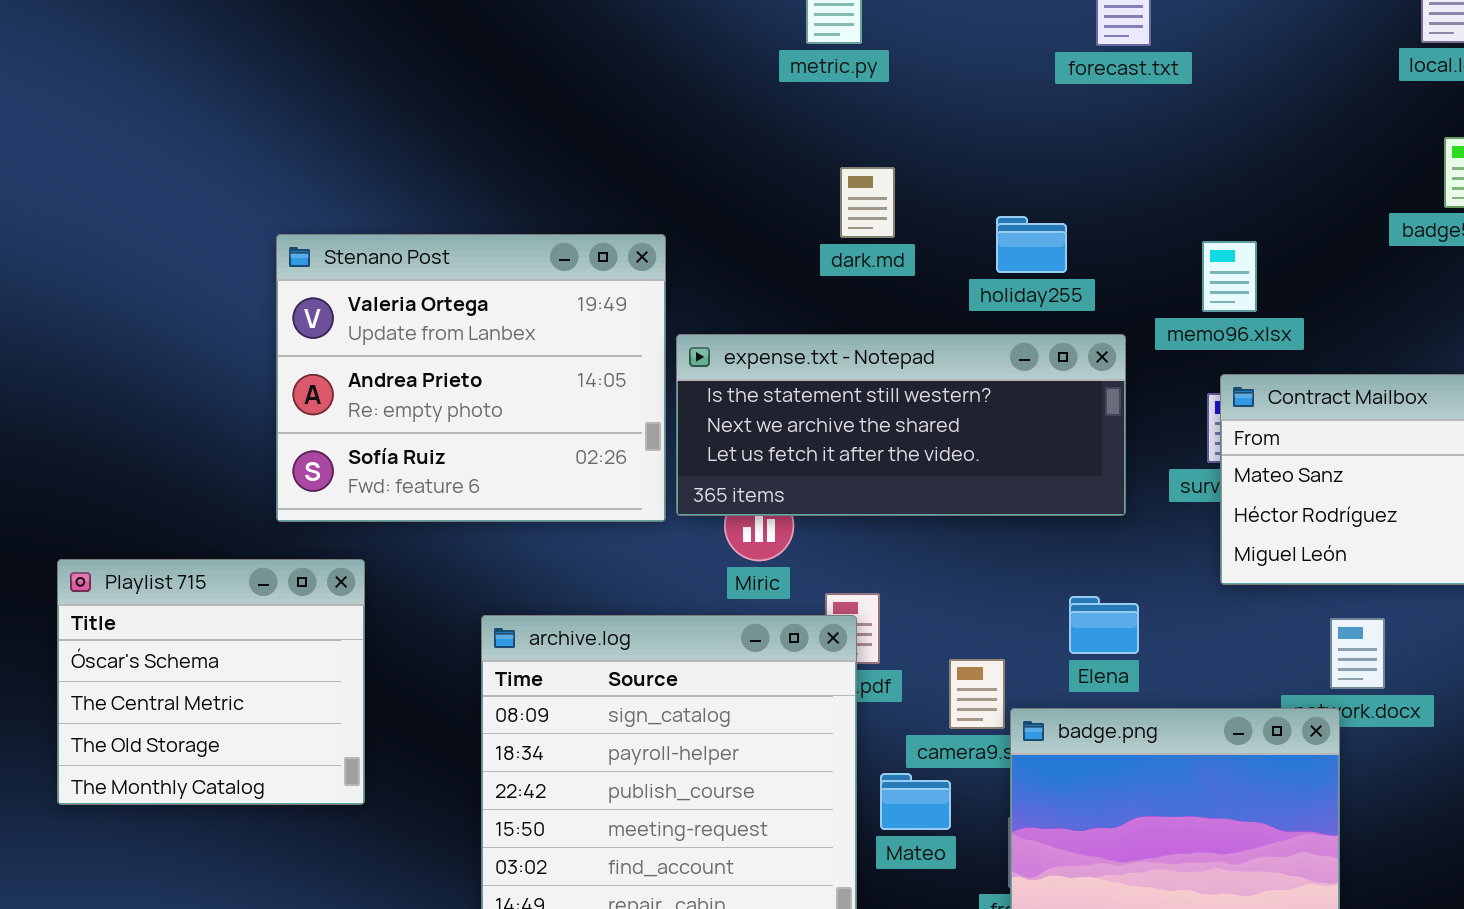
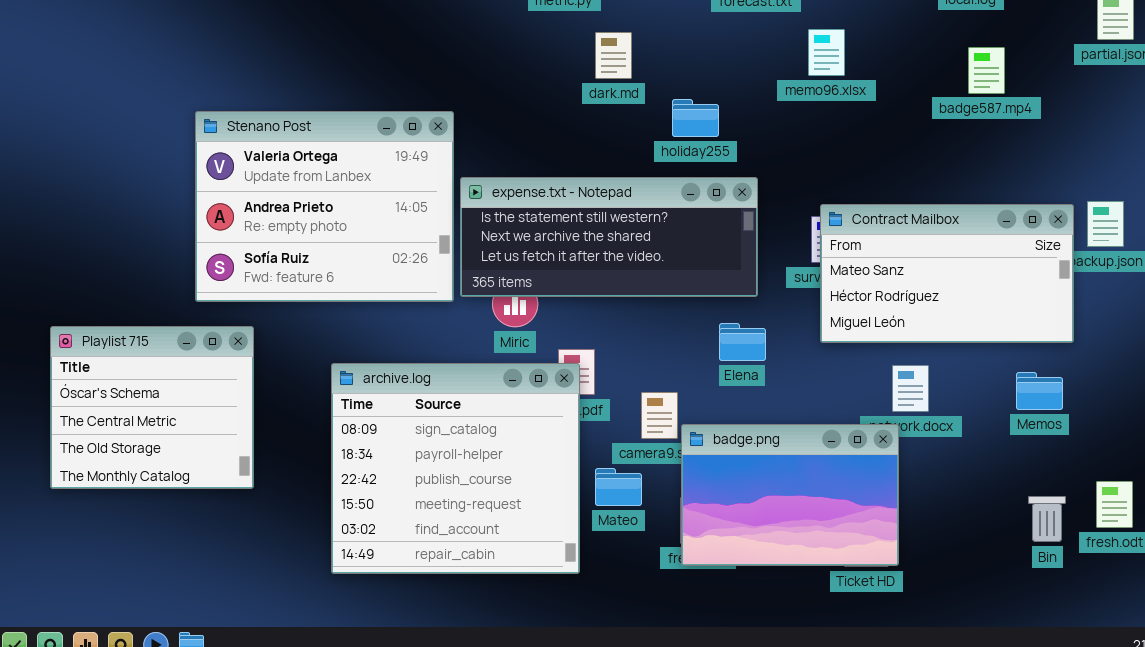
dark.md: [840,167,895,238] -> [595,32,632,79], moved
memo96.xlsx: [1202,241,1257,312] -> [808,29,845,76], moved
Elena: [1069,596,1139,654] -> [719,323,766,361], moved

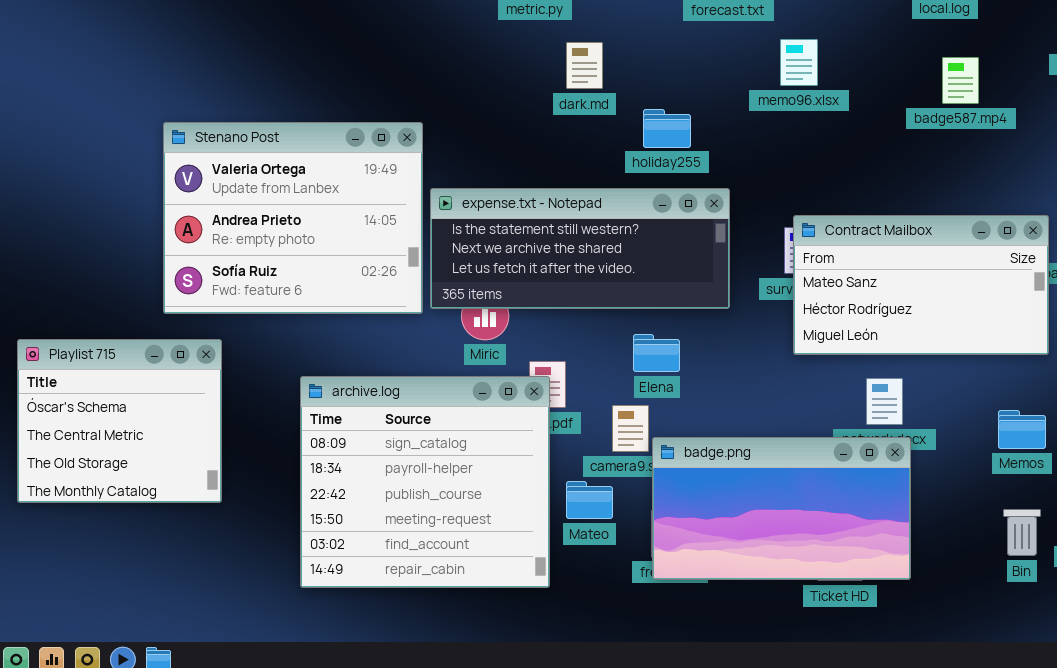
Elena: [719,323,766,361] -> [633,334,680,372], moved
Memos: [1016,372,1063,410] -> [998,410,1046,449], moved
badge.png: [681,424,899,566] -> [652,437,911,580], resized

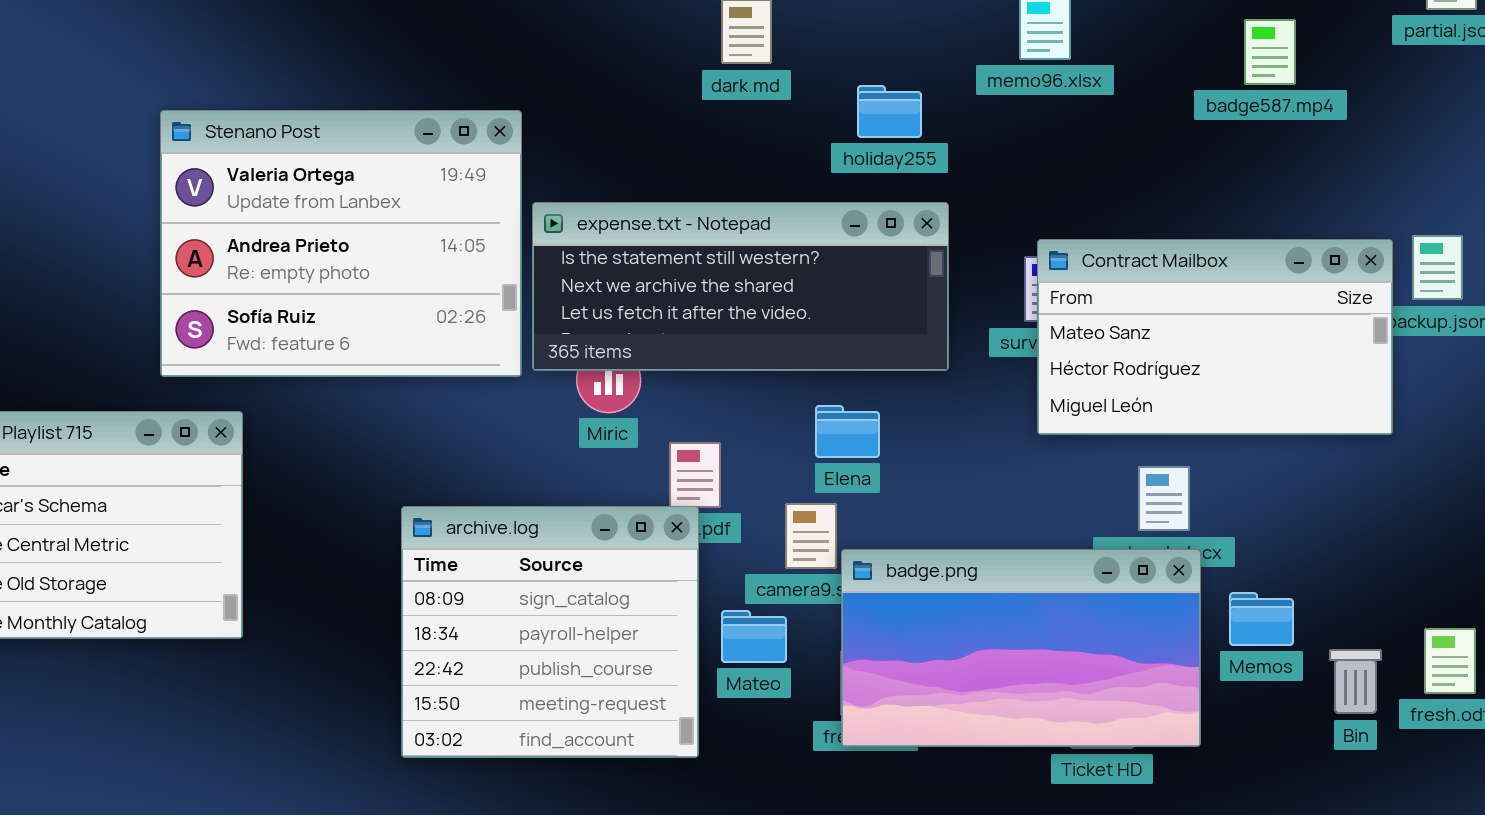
holiday255: [643,109,691,148] -> [857,85,922,138], moved
archive.log: [300,376,550,588] -> [401,506,699,758], resized
Memos: [998,410,1046,449] -> [1229,592,1294,646], moved

